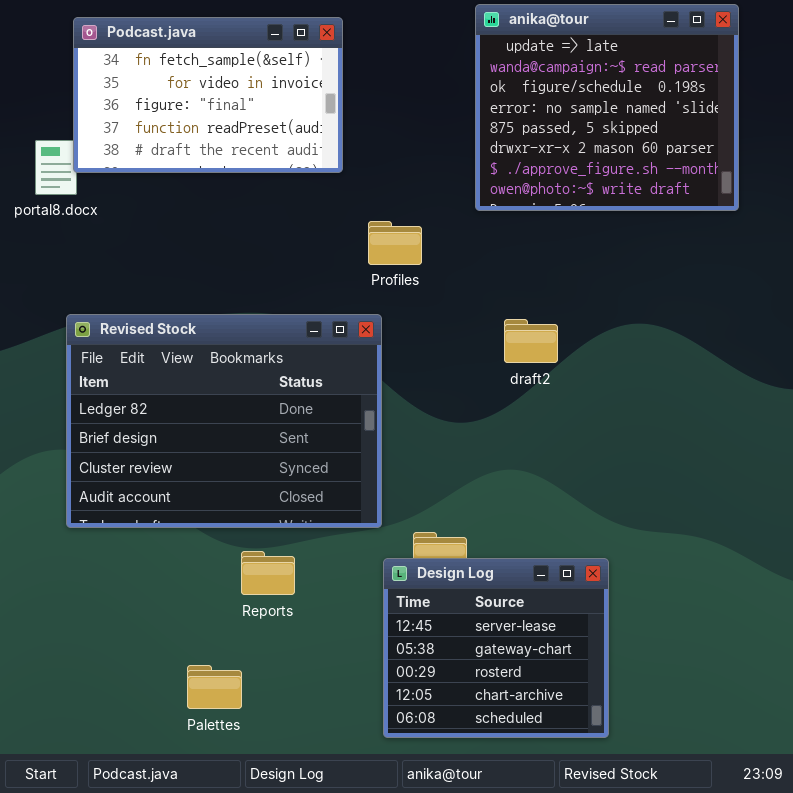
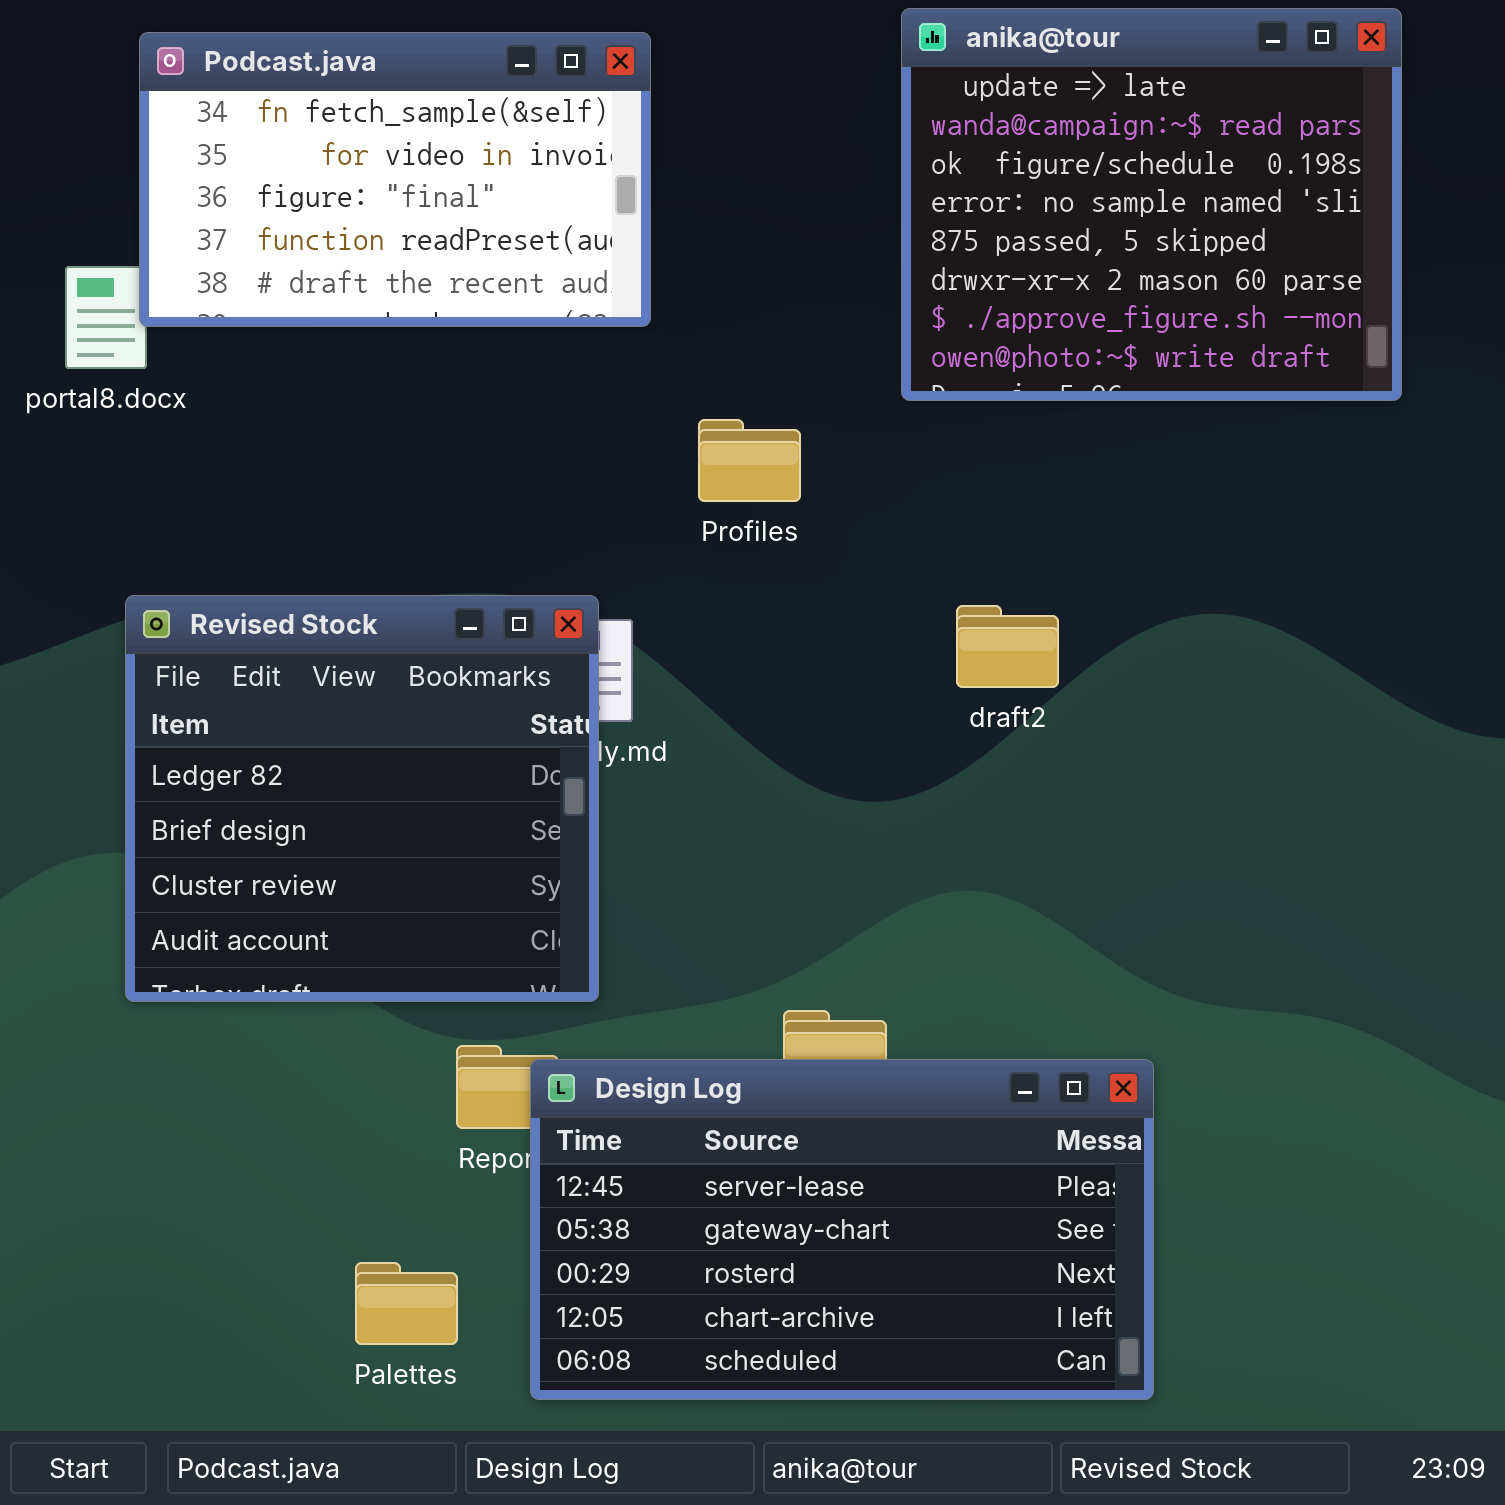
Revised Stock: [66,314,382,528] -> [125,595,599,1002], resized
Design Log: [383,558,609,738] -> [530,1059,1154,1400], resized

